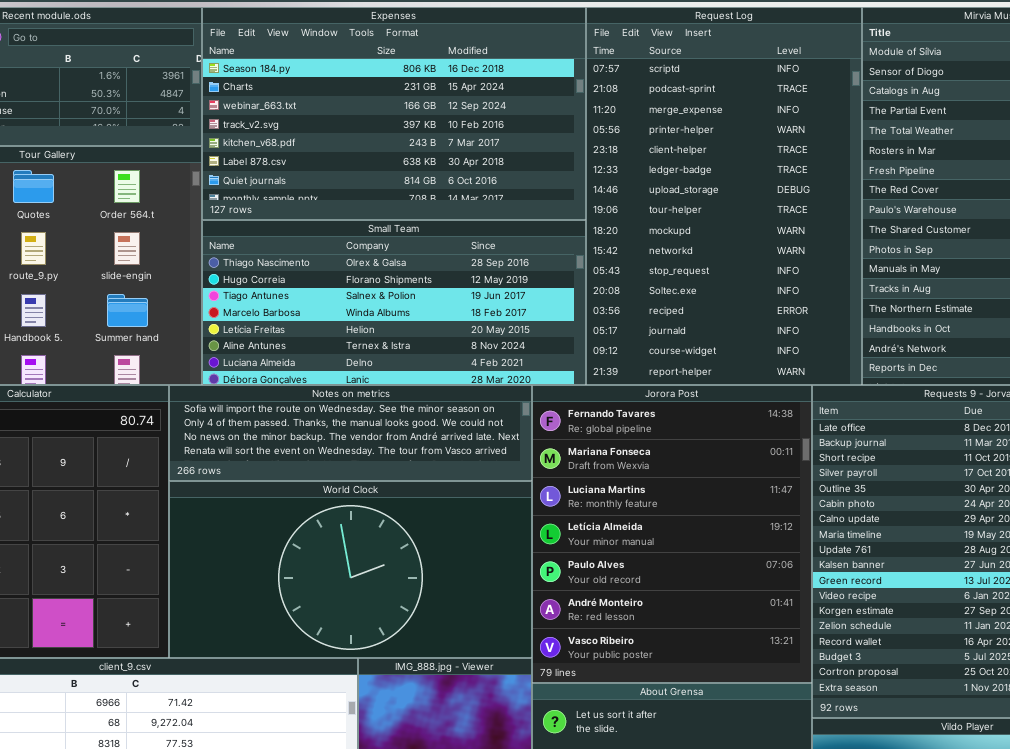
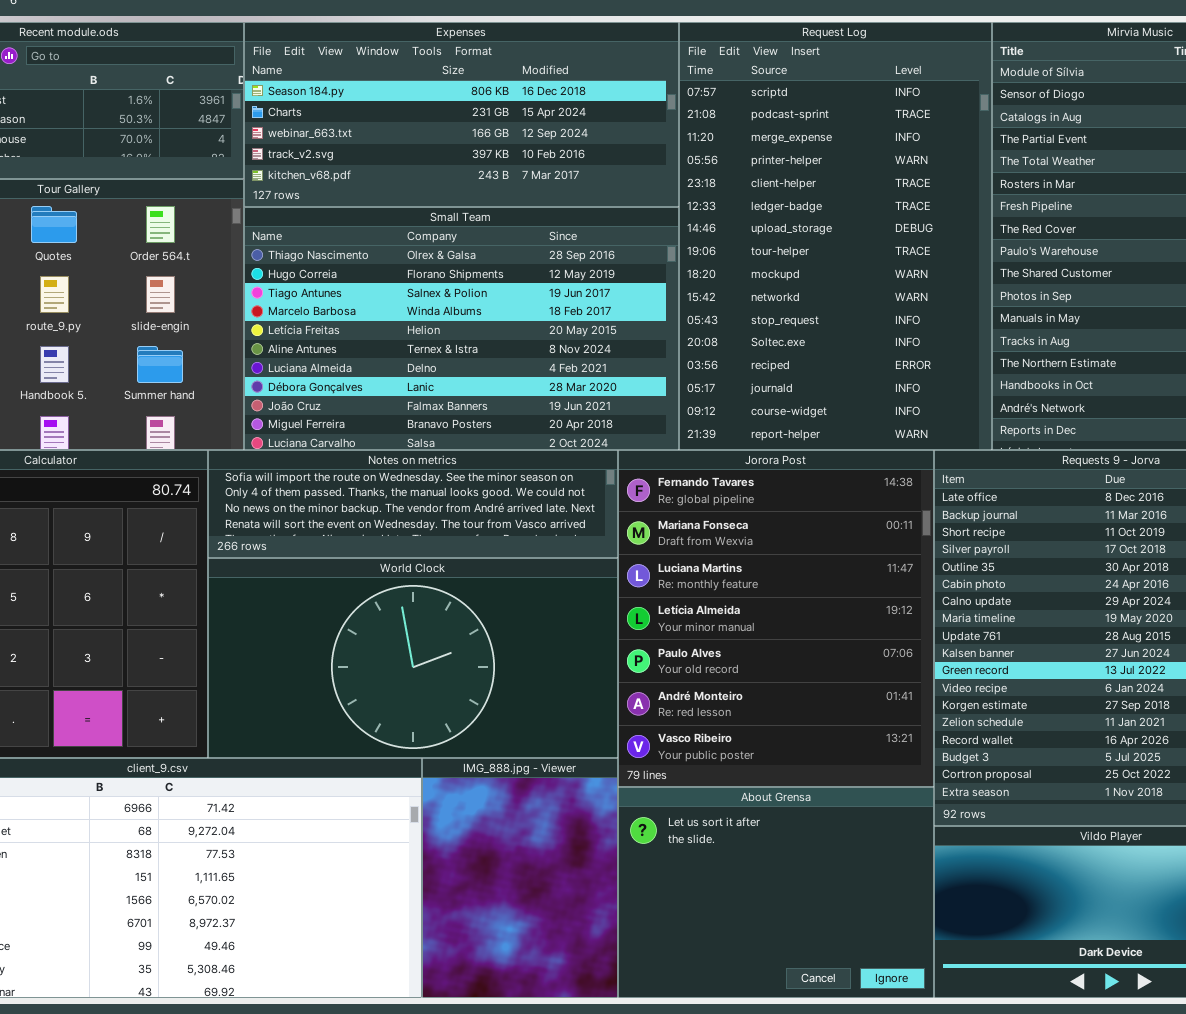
Expenses: [202,7,586,220] -> [244,22,679,207], resized
Small Team: [202,220,586,385] -> [244,207,679,450], resized

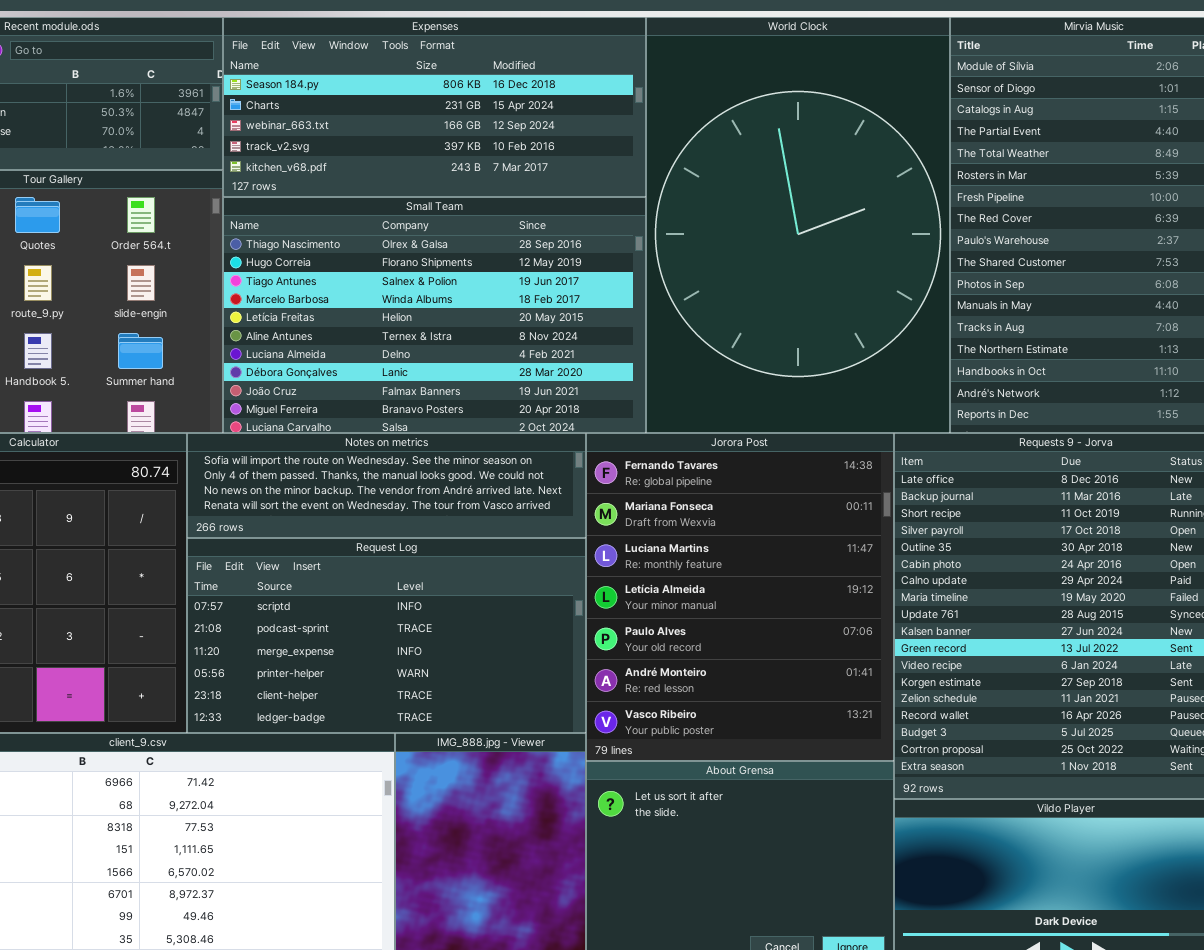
Request Log: [679,22,992,450] -> [187,538,586,733], moved, resized
World Clock: [208,558,618,758] -> [646,17,950,433], moved, resized

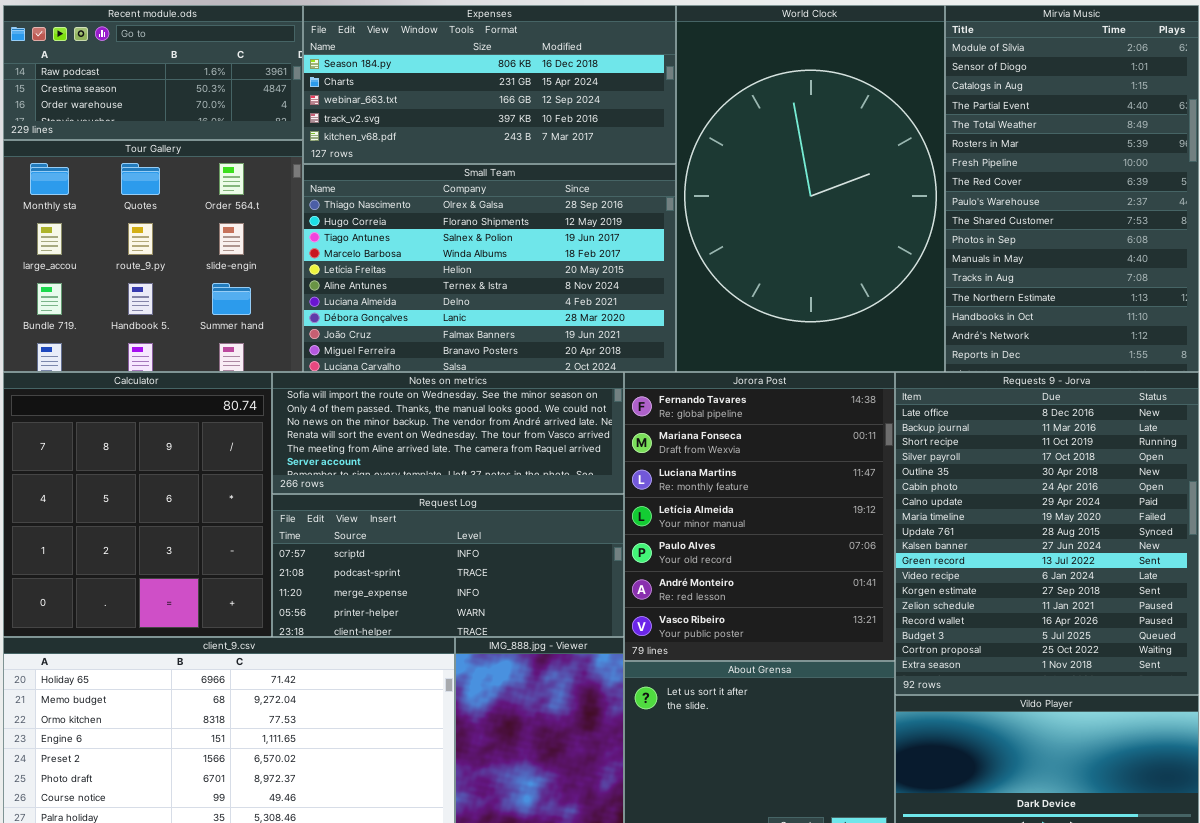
Notes on metrics: [187,433,586,538] -> [272,372,624,494], resized
Request Log: [187,538,586,733] -> [272,494,624,637], resized

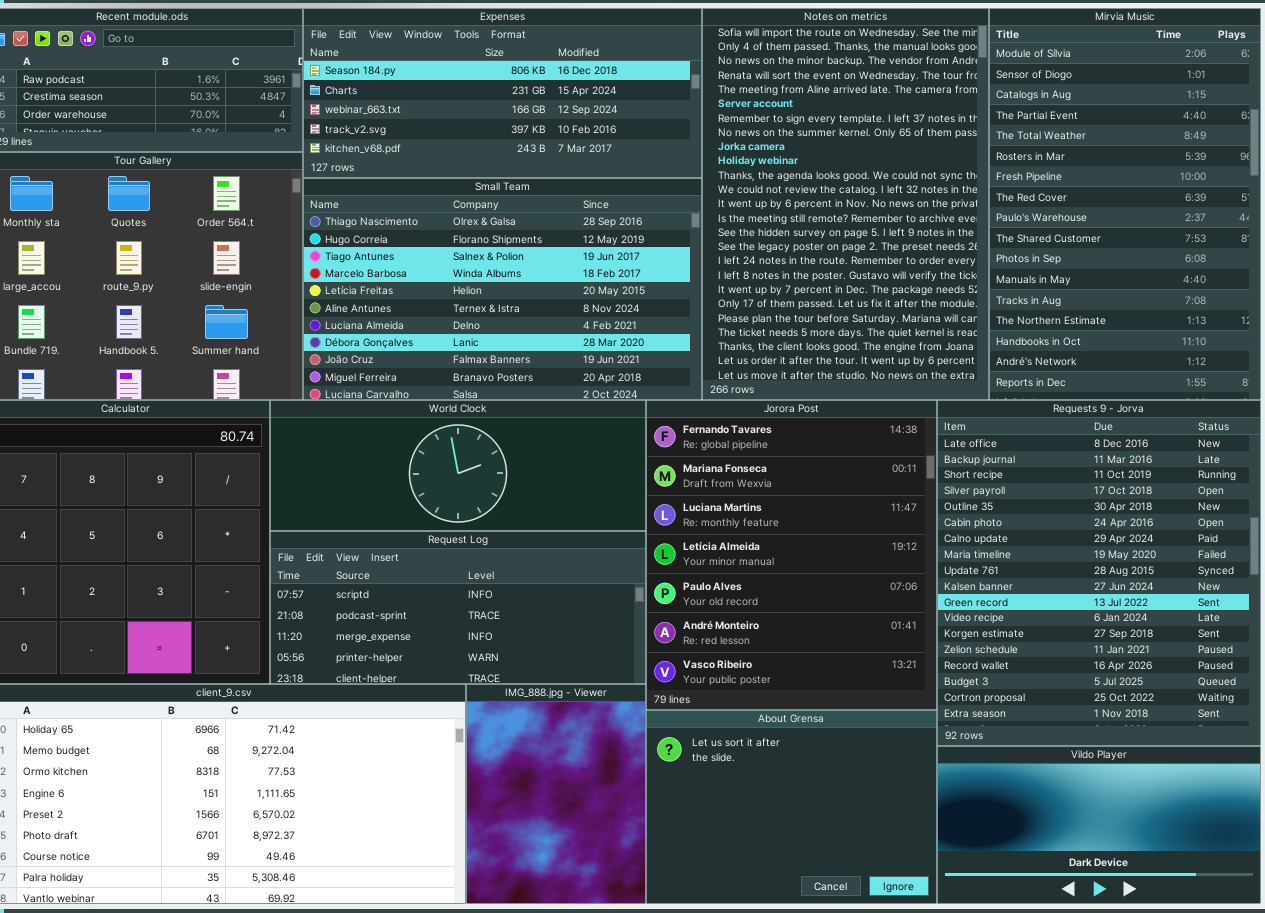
World Clock: [676,5,945,372] -> [270,400,646,531], moved, resized
Notes on metrics: [272,372,624,494] -> [702,8,989,400], moved, resized

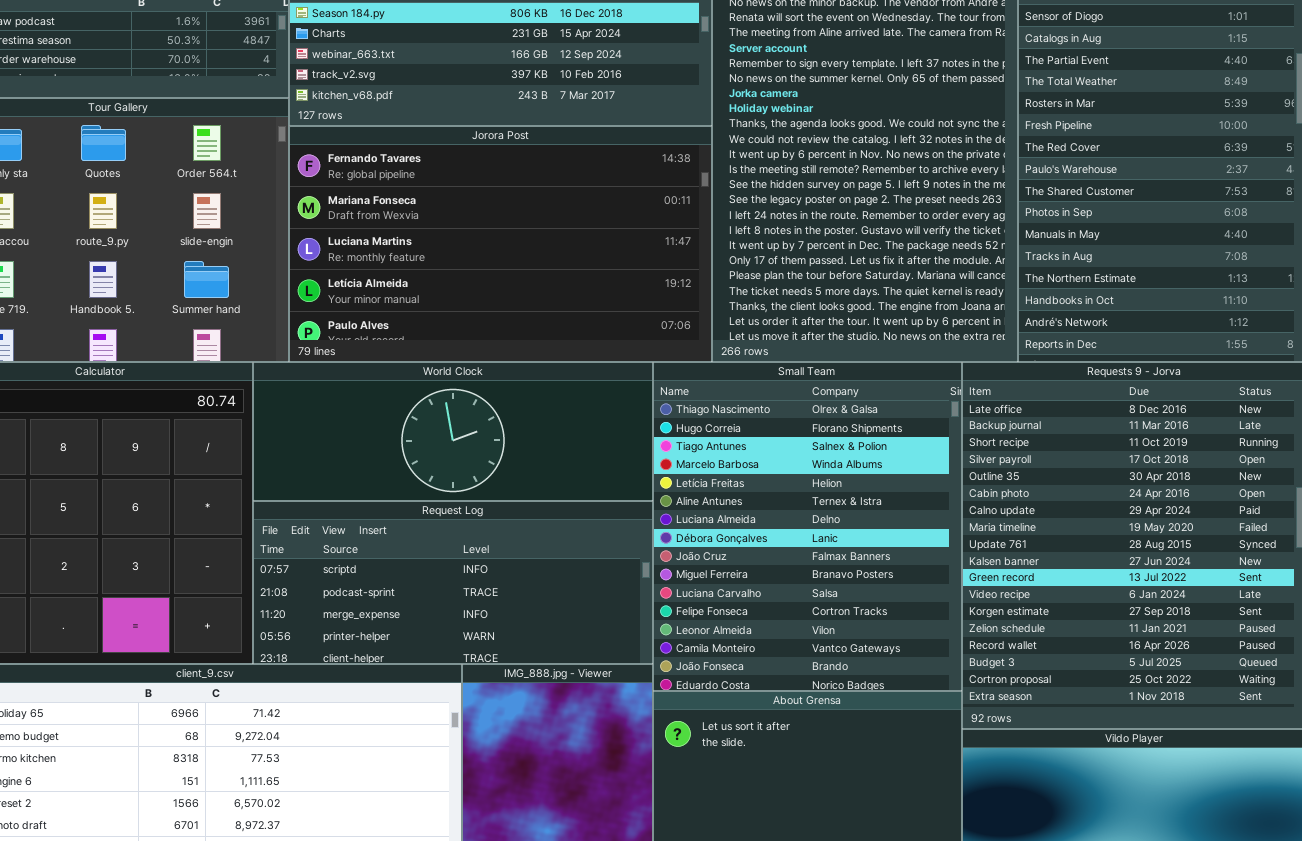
Small Team: [303,178,702,400] -> [653,362,962,691], moved, resized
Jorora Post: [646,400,937,710] -> [289,126,712,362], moved, resized

